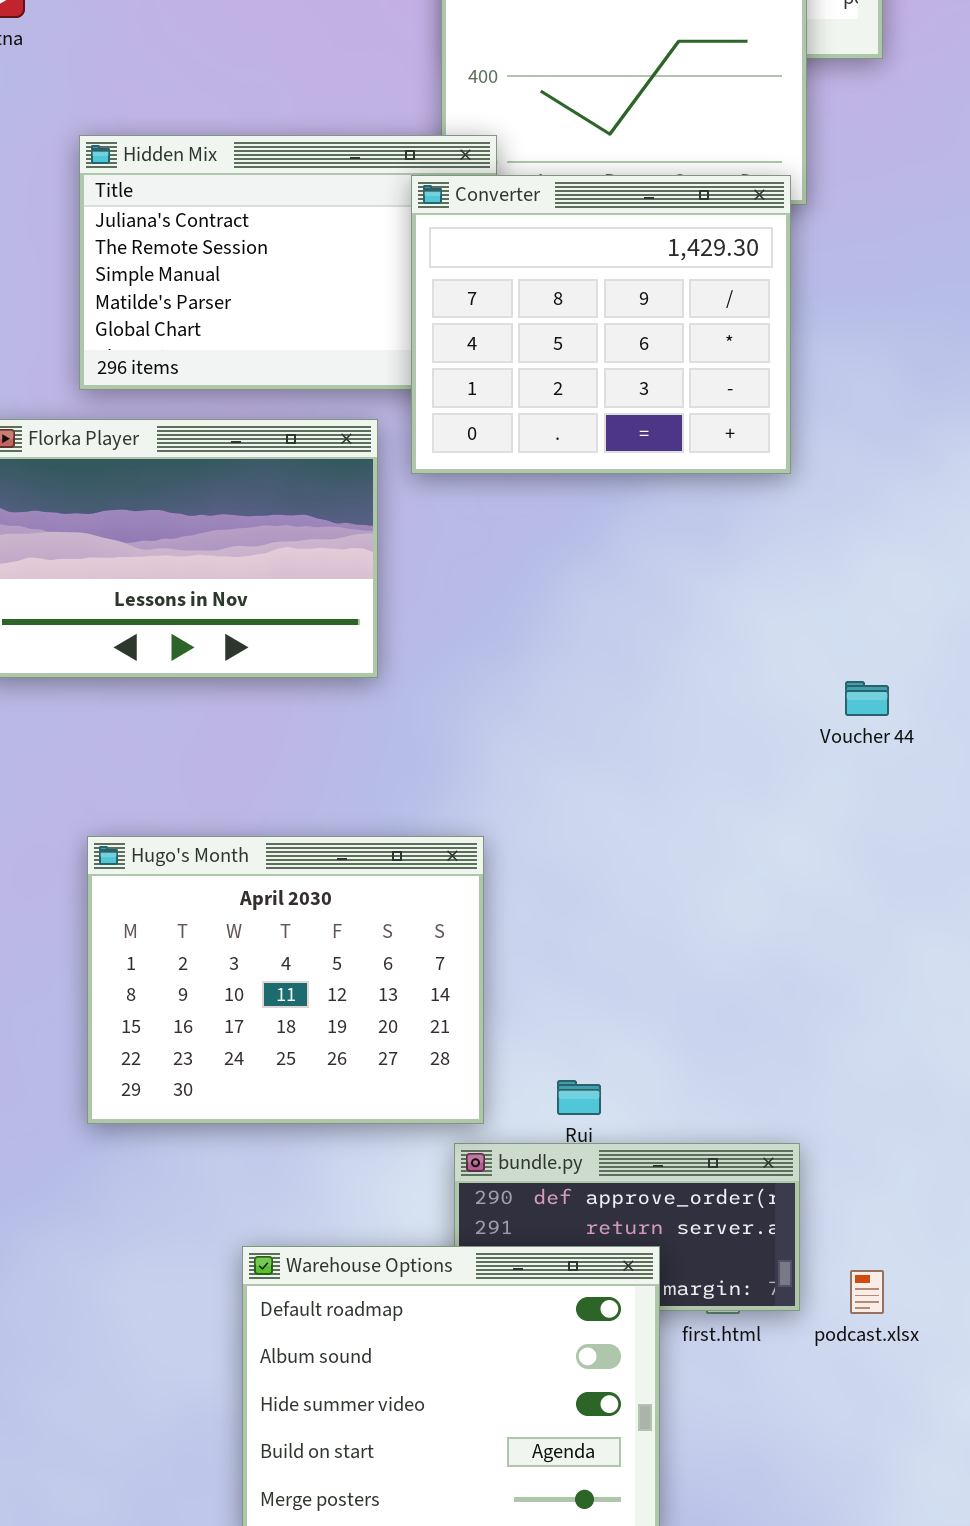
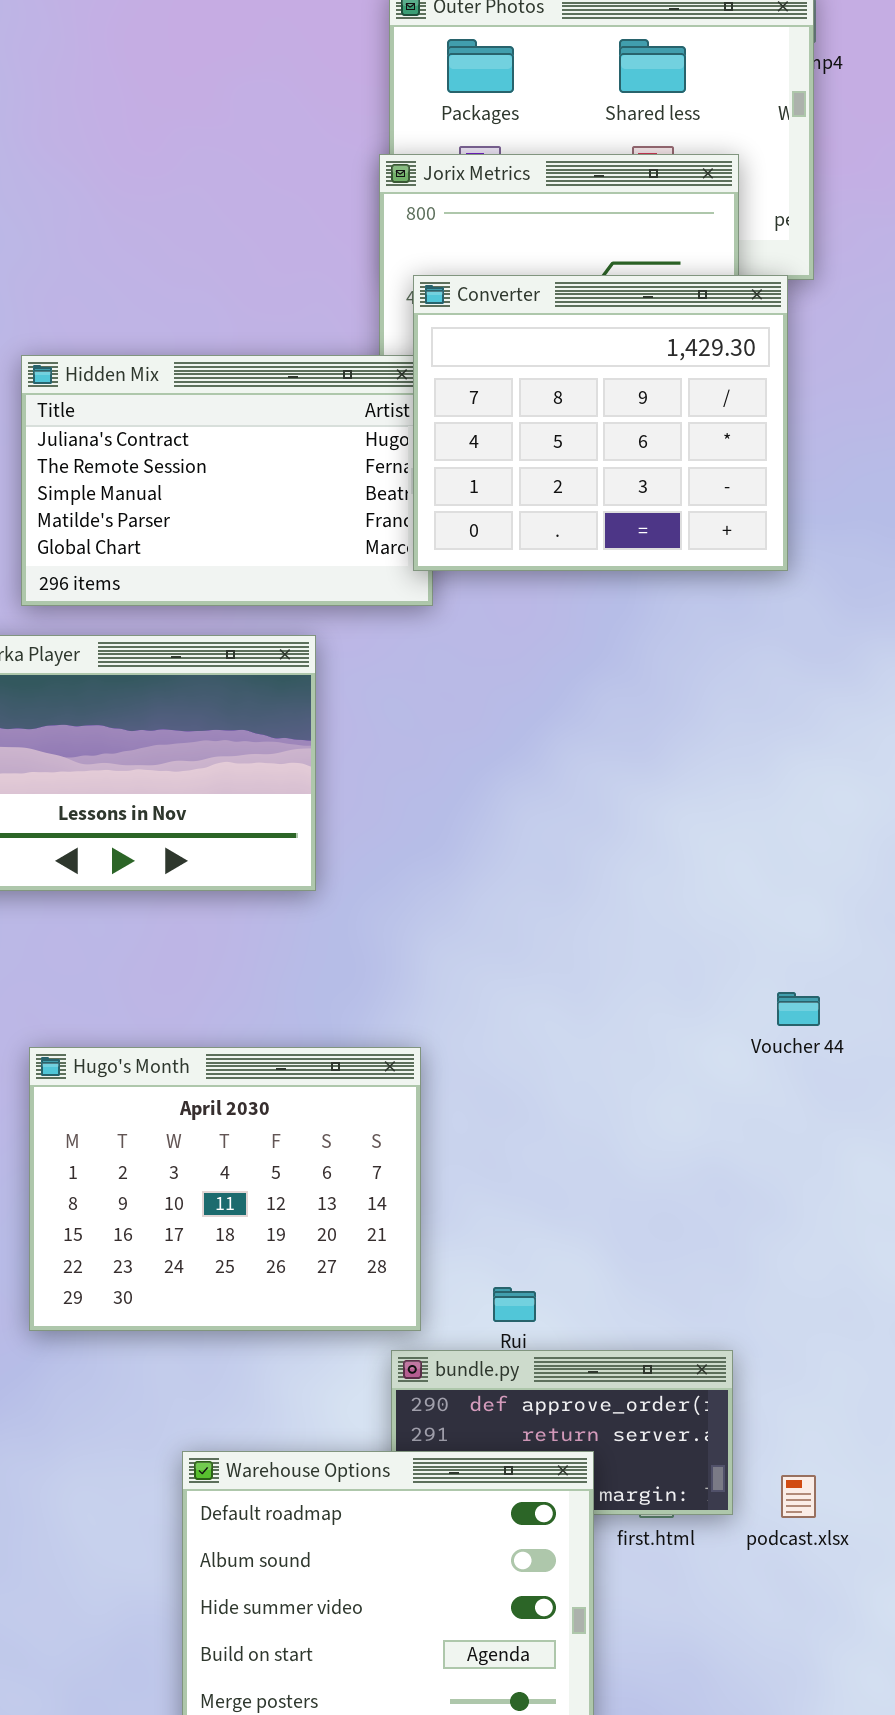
Converter: [411,175,791,474] -> [413,275,788,571], moved
Voucher 44: [845,681,889,716] -> [777,992,820,1026], moved

